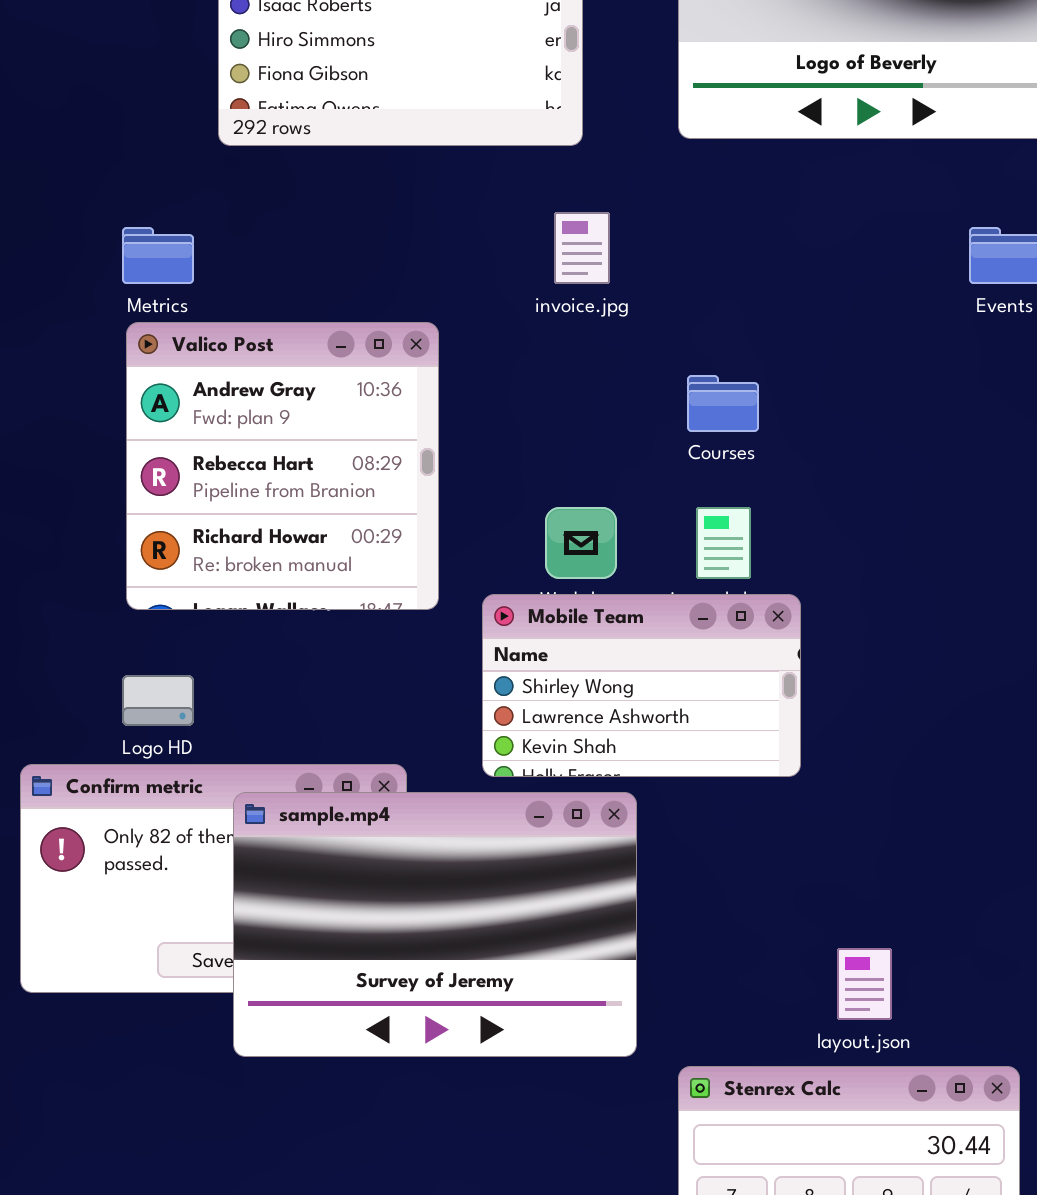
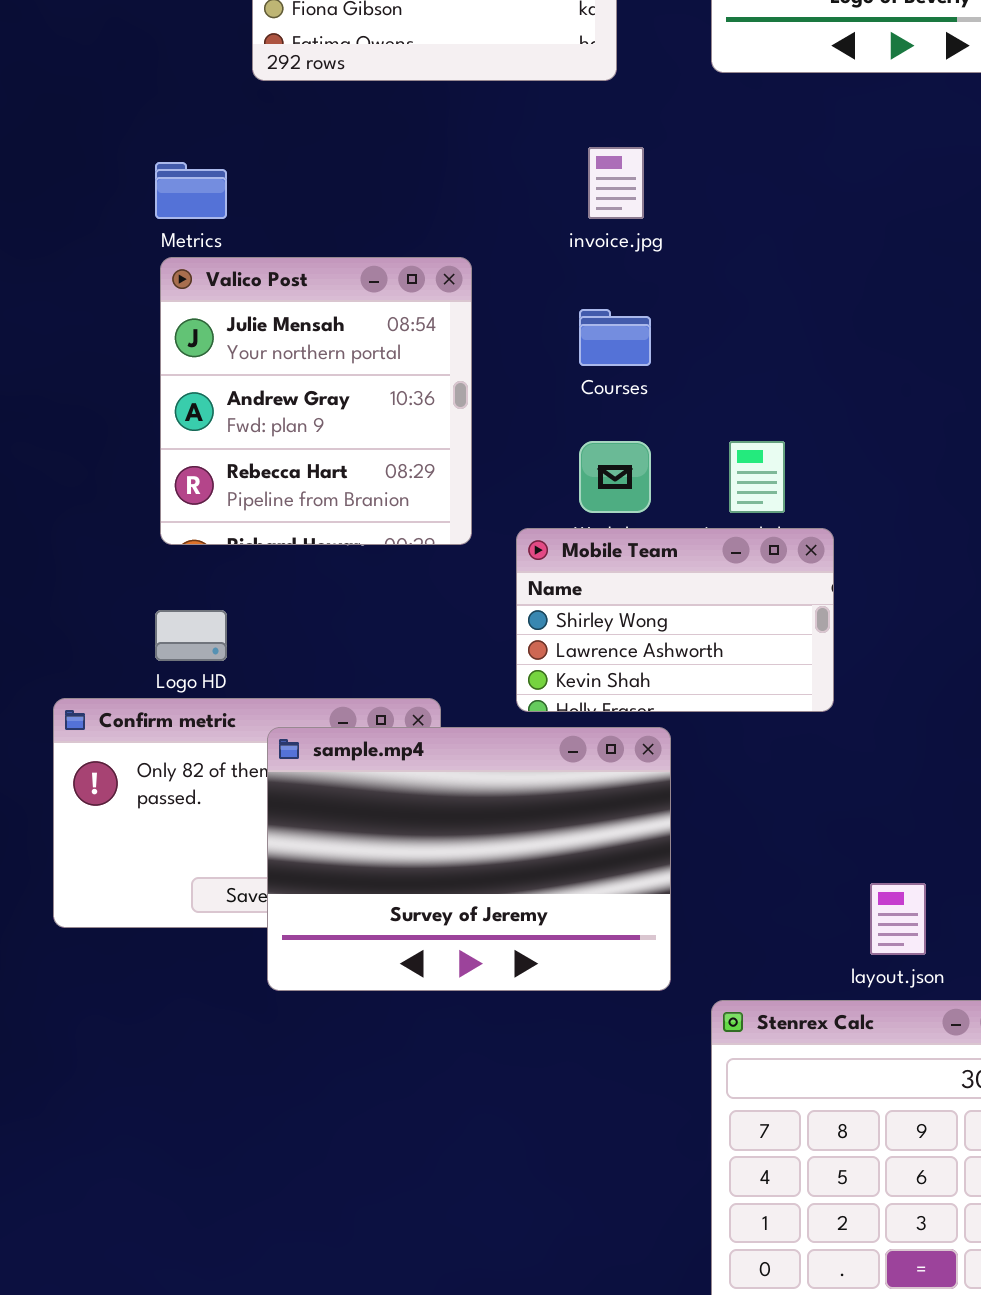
Valico Post: [126,322,439,610] -> [160,257,472,545], scrolled up 1 row
Courses: [687,375,759,432] -> [579,309,651,366], moved

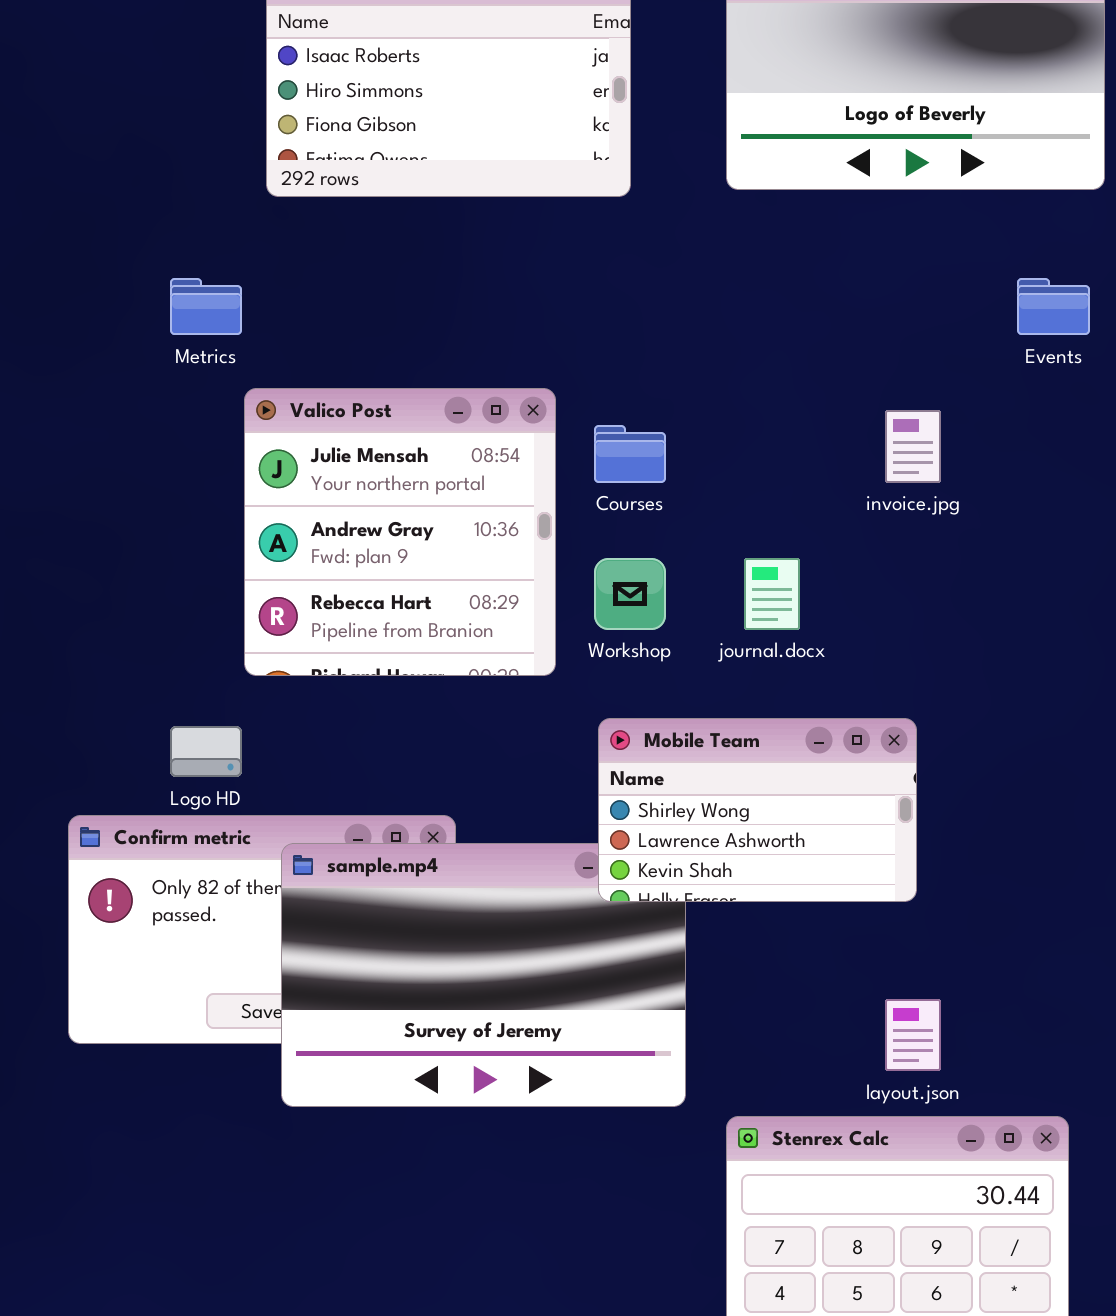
invoice.jpg: [588,147,644,219] -> [885,410,941,483], moved
Valico Post: [160,257,472,545] -> [244,388,556,676], moved
Mobile Team: [516,528,834,712] -> [598,718,917,902], moved

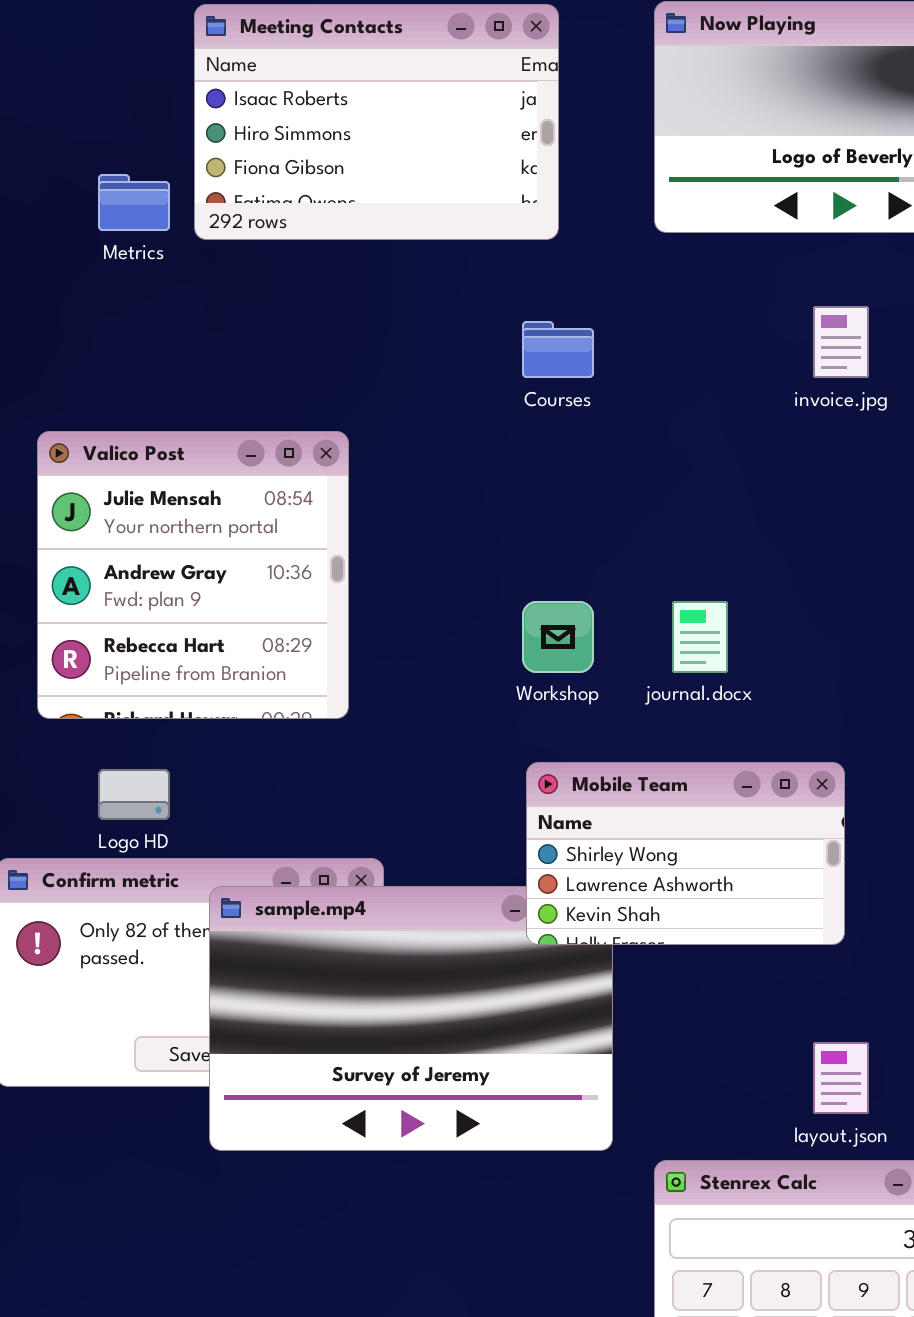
Metrics: [170,278,242,335] -> [98,174,170,231], moved
Valico Post: [244,388,556,676] -> [37,431,349,719], moved
invoice.jpg: [885,410,941,483] -> [813,306,869,378], moved
Courses: [594,425,666,483] -> [522,321,594,378], moved

